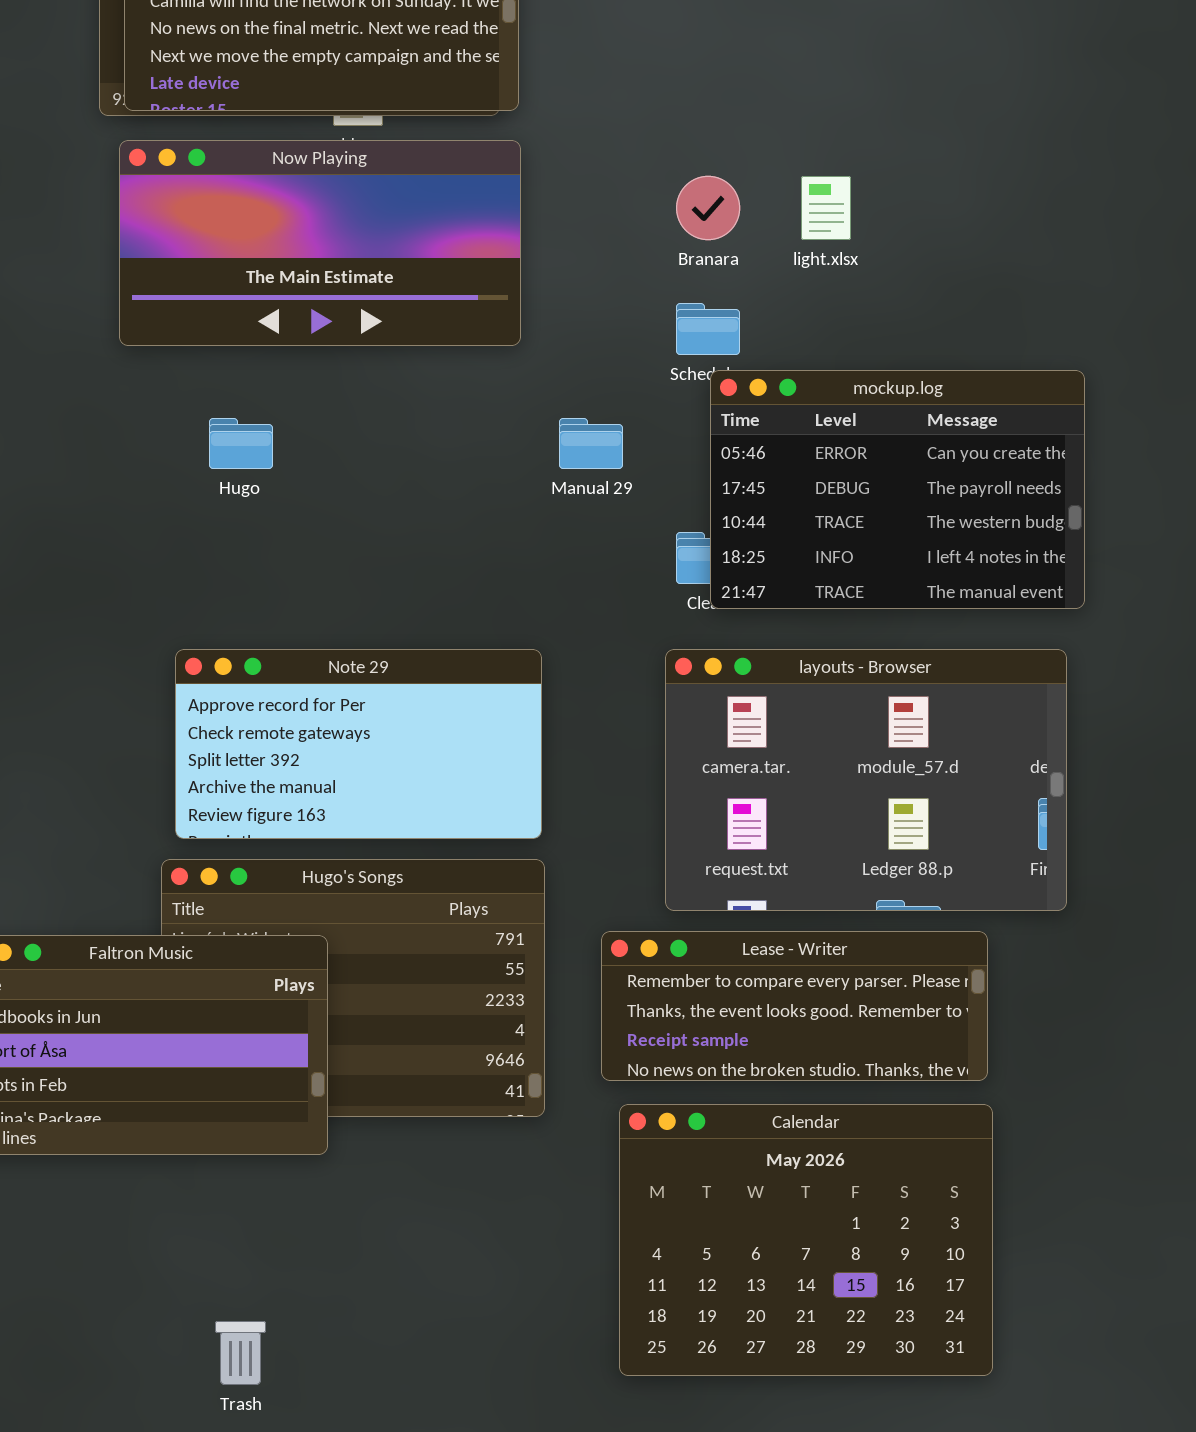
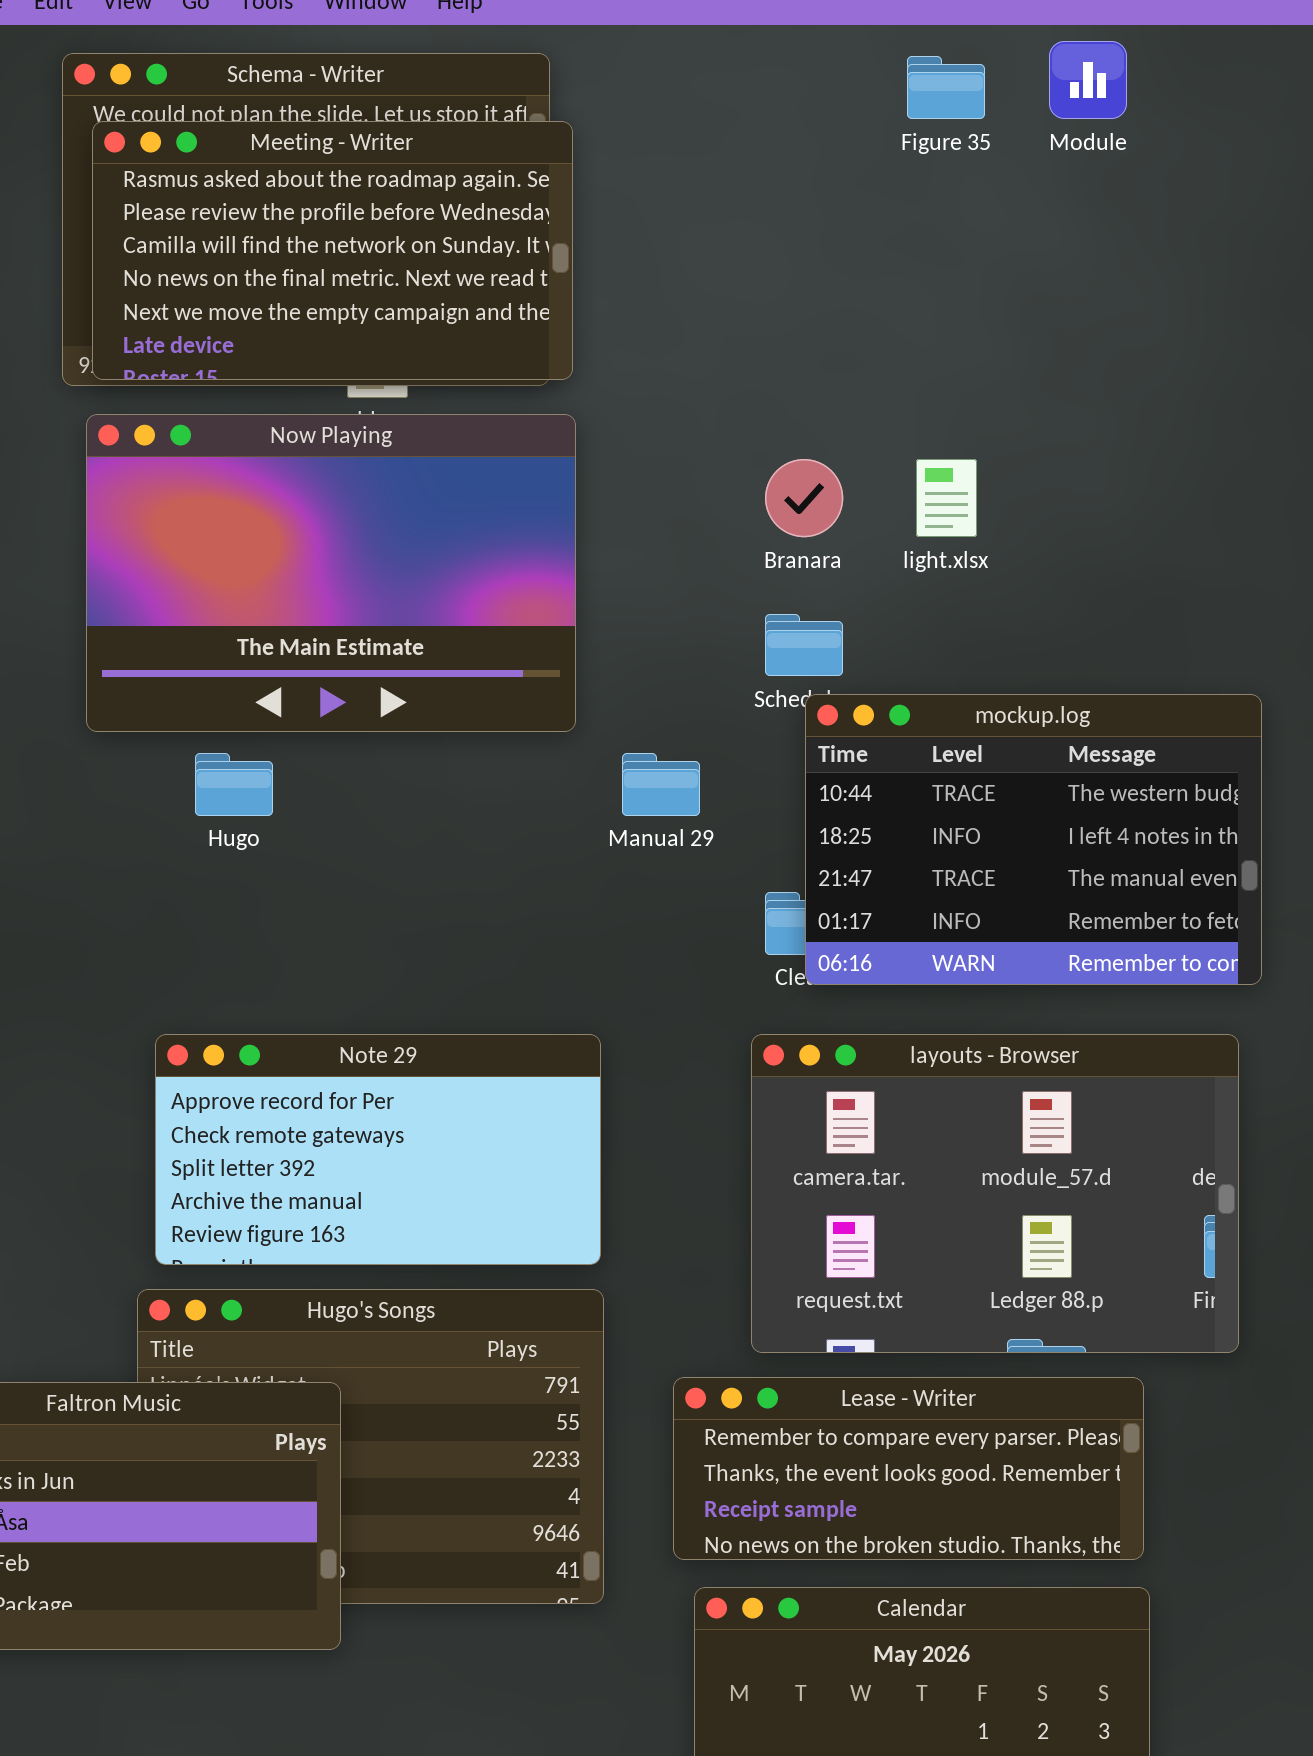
Now Playing: [119,140,521,346] -> [86,414,576,732], resized
mockup.log: [710,370,1085,609] -> [805,694,1262,985], scrolled down 2 rows

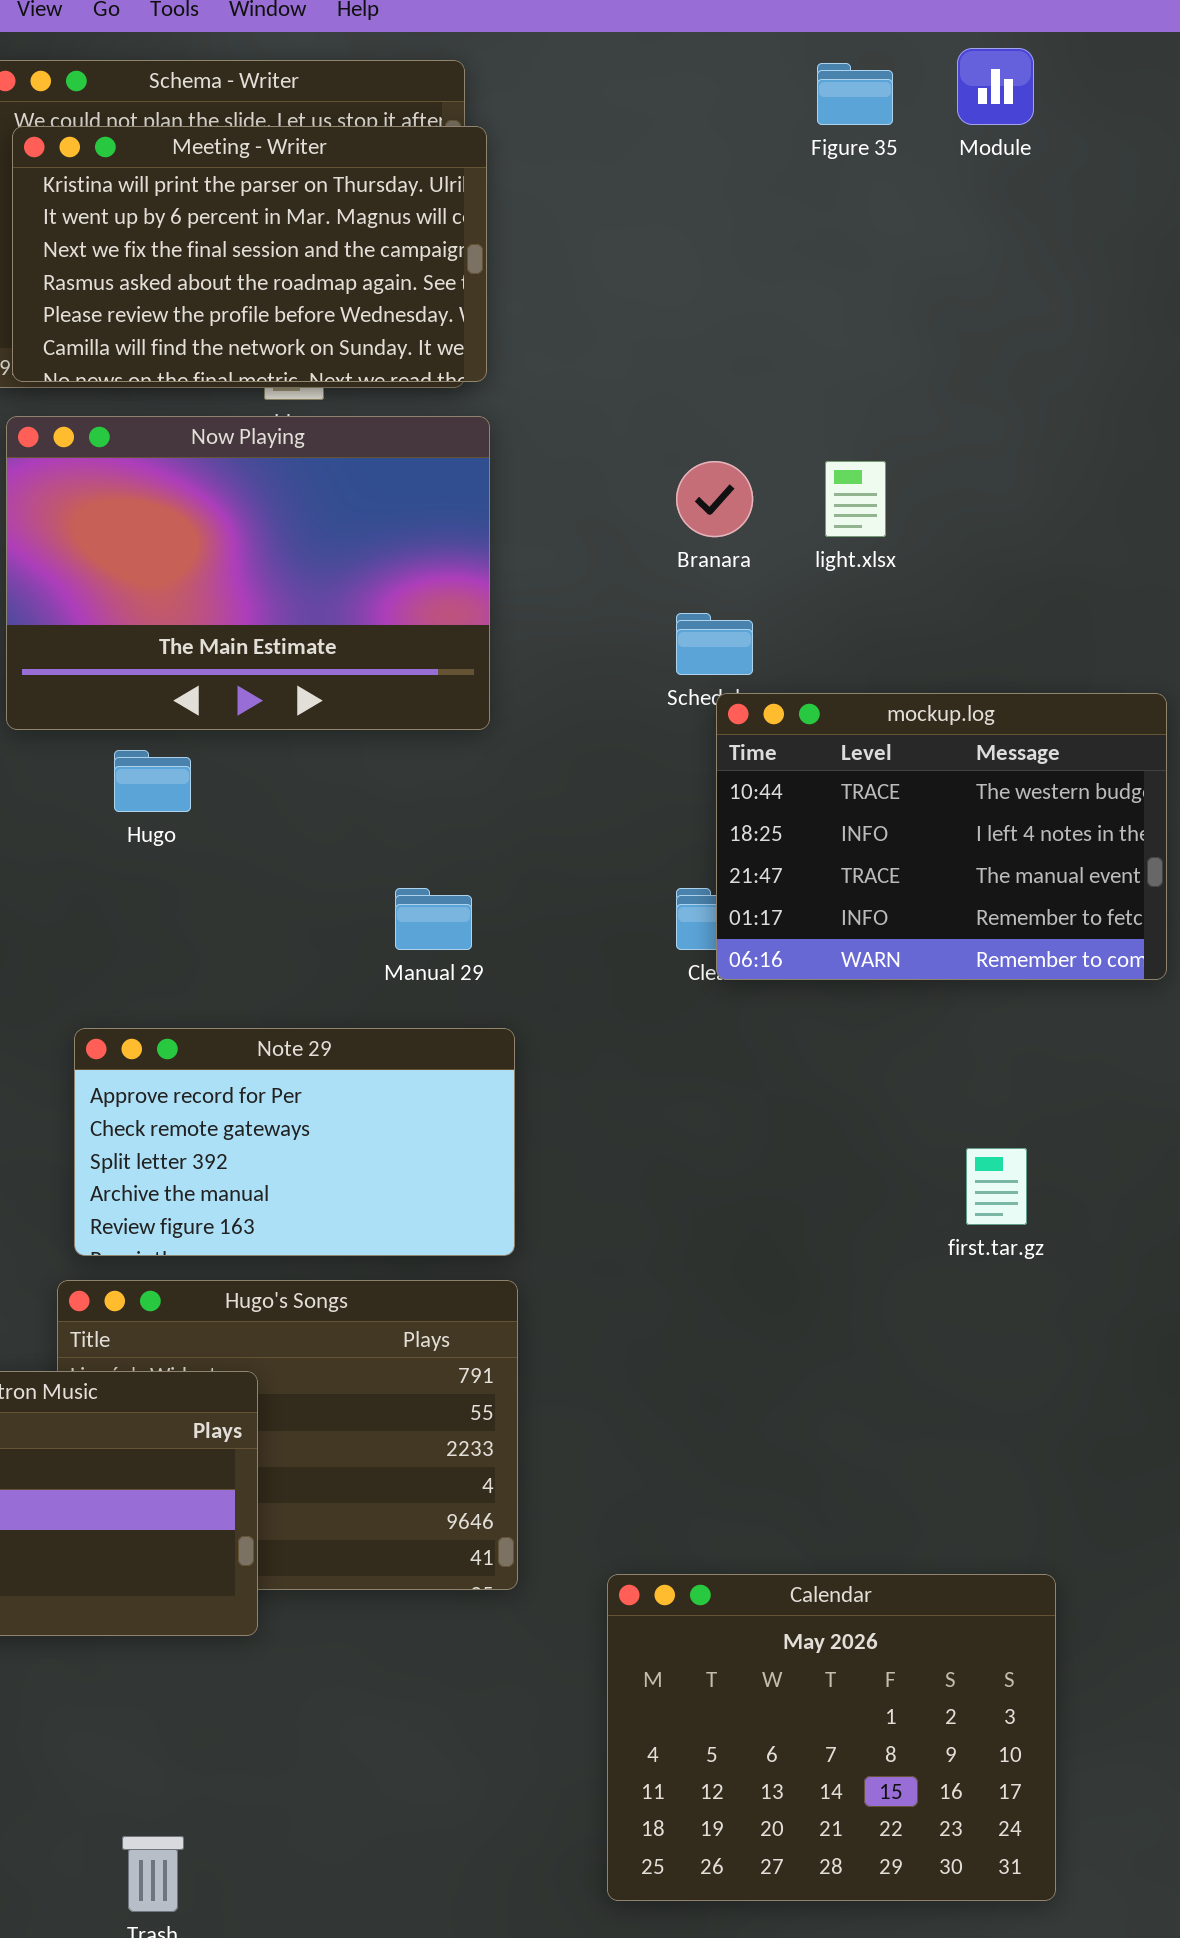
Meeting - Writer: [92,121,573,380] -> [12,126,487,382], scrolled up 3 rows
Manual 29: [622,753,700,816] -> [395,888,472,950], moved
layouts - Browser: [751,1034,1239,1353] -> none, closed
Lease - Writer: [673,1377,1144,1560] -> none, closed

